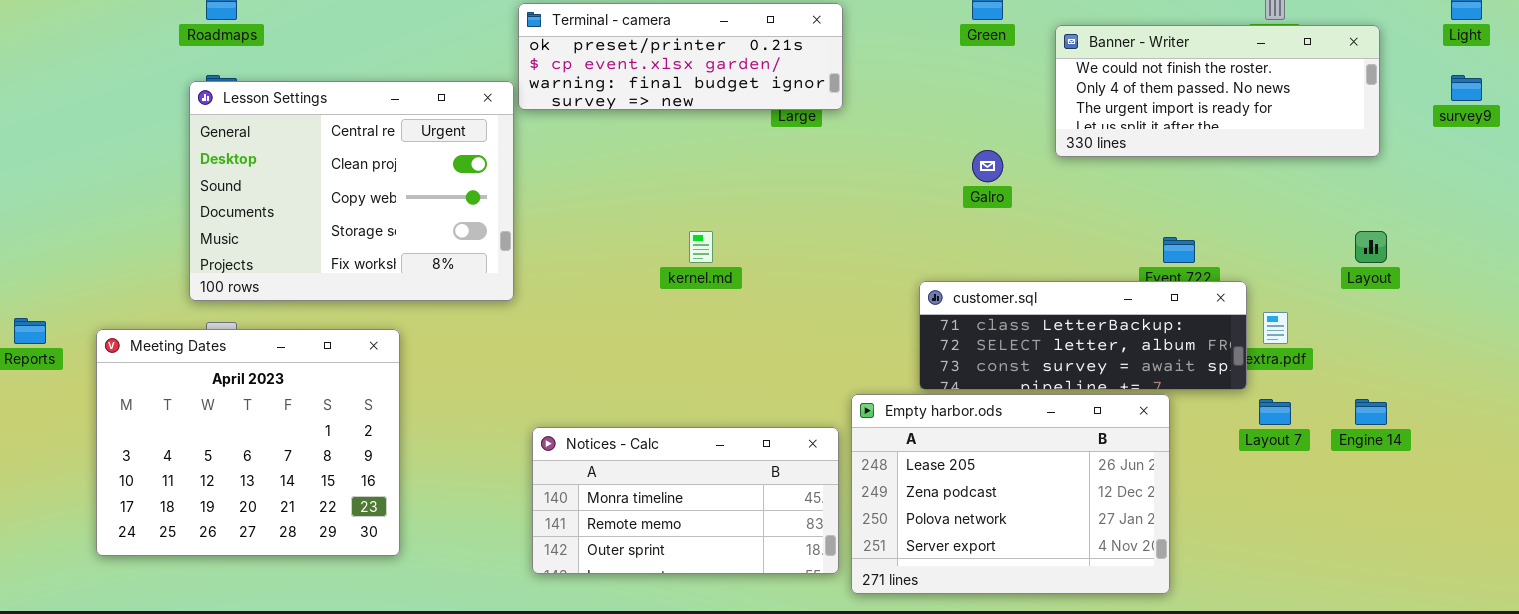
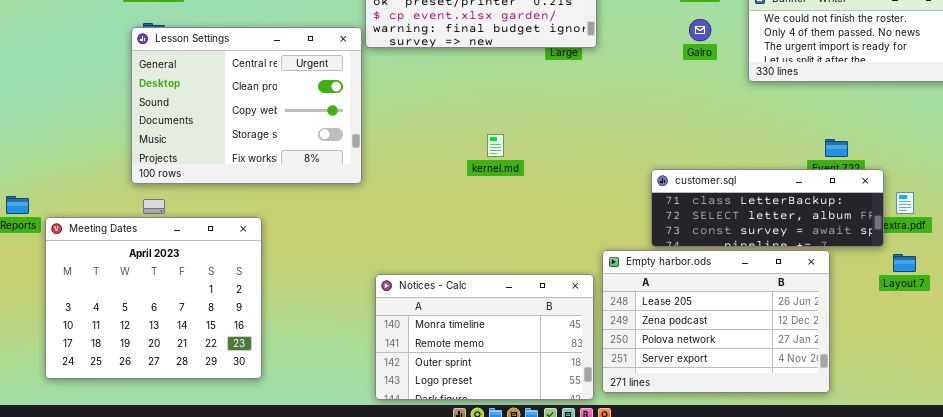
Galro: [972,150,1003,182] -> [689,19,711,41], moved
Meeting Dates: [96,329,400,556] -> [45,217,262,379], moved
Notices - Calc: [532,427,839,574] -> [375,274,594,400], resized

